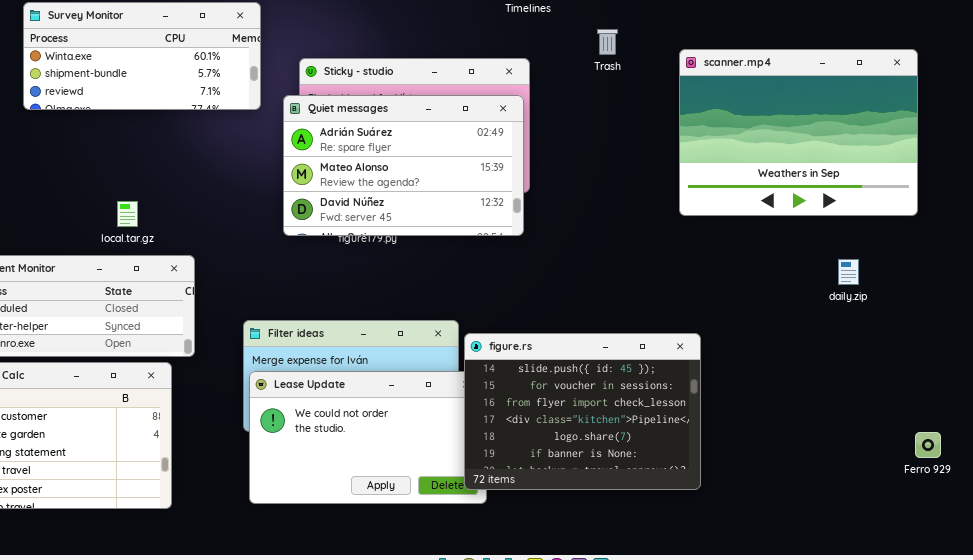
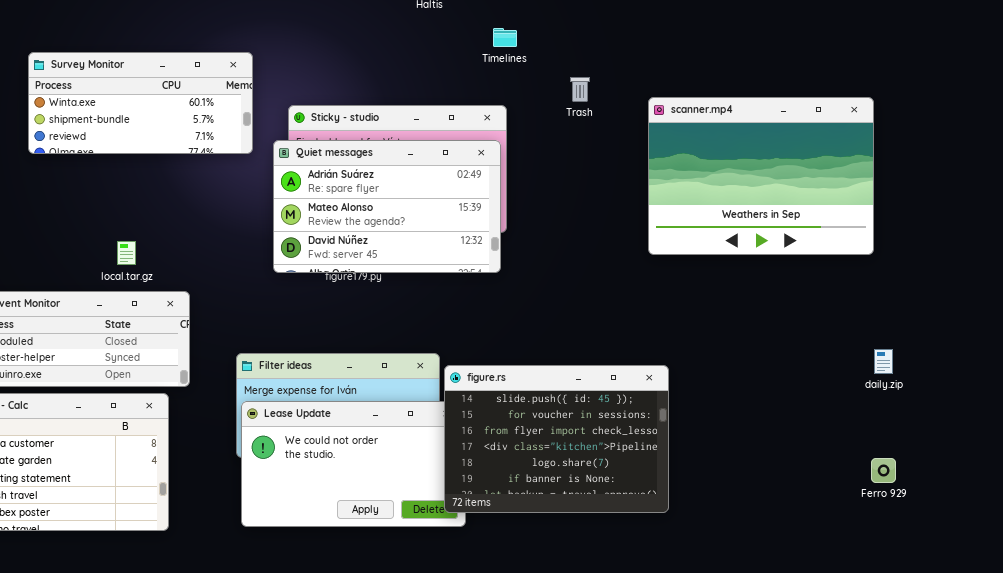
daily.zip: [838,259,859,285] -> [874,349,893,374], moved

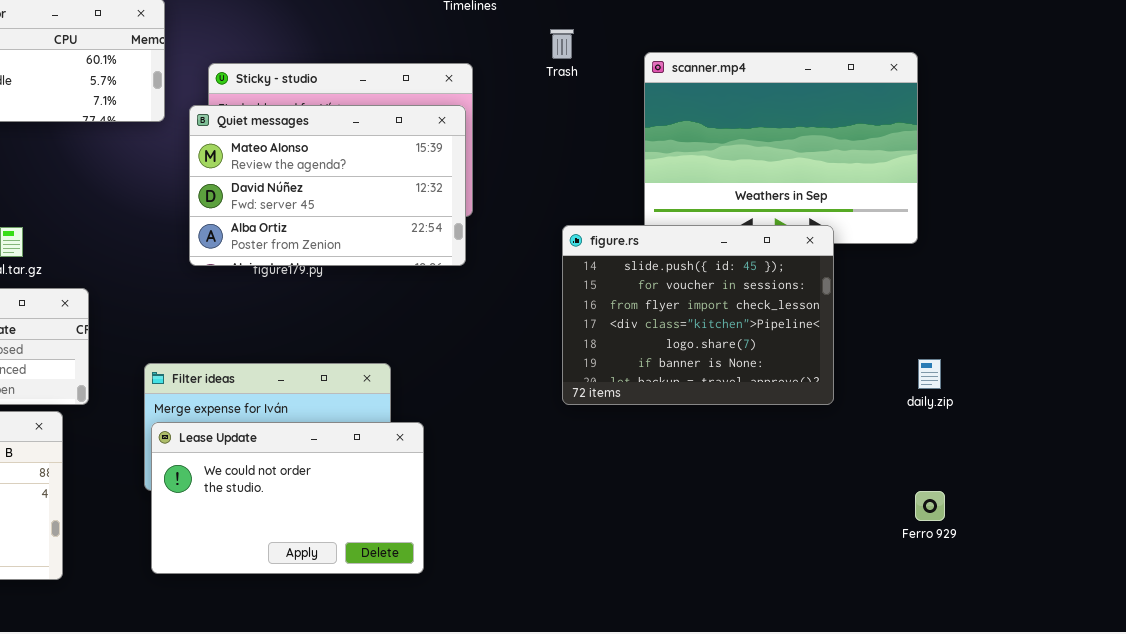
Quiet messages: [273,140,501,273] -> [189,105,466,266], scrolled down 1 row
figure.rs: [444,365,669,513] -> [562,225,834,405], moved

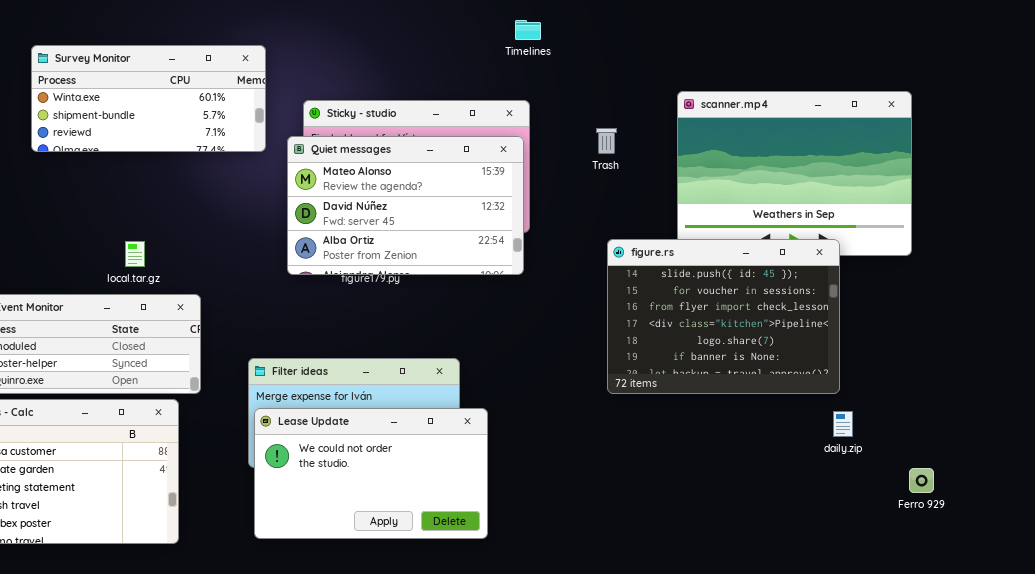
Trash: [550,29,574,59] -> [596,128,617,154], moved
daily.zip: [918,359,941,389] -> [833,411,853,437], moved

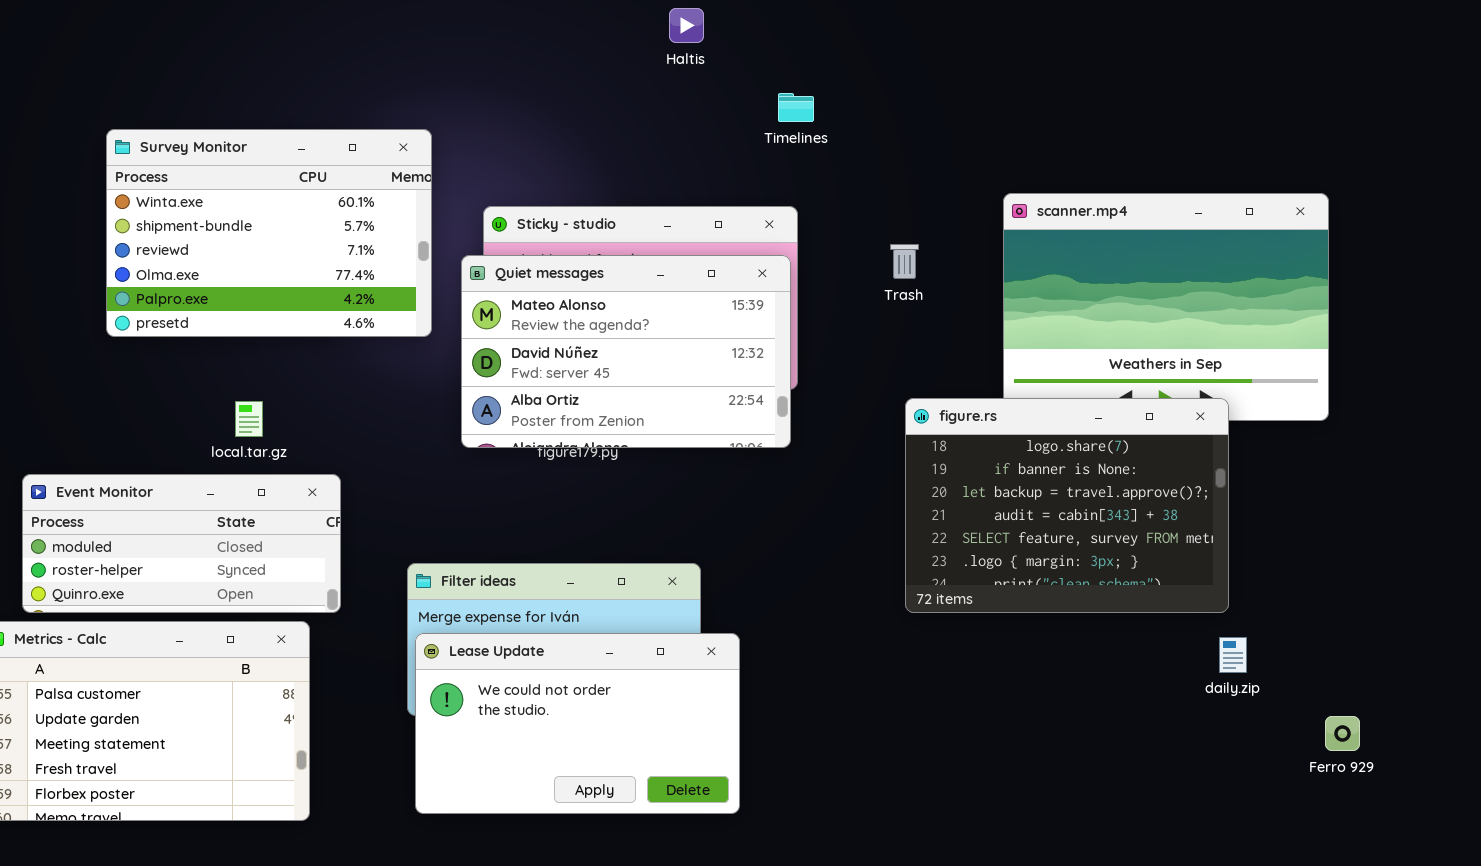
Survey Monitor: [31,45,266,152] -> [106,129,432,337], resized
figure.rs: [607,239,840,394] -> [905,398,1229,613], scrolled down 4 rows

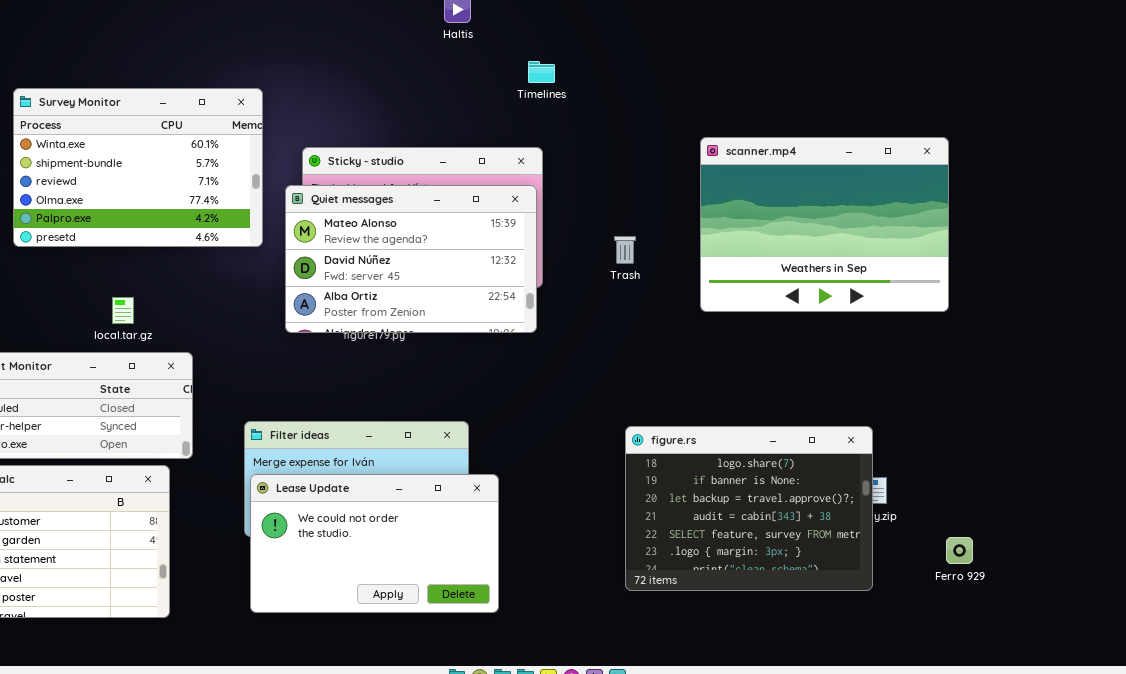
Trash: [890,244,919,279] -> [614,236,636,264], moved
figure.rs: [905,398,1229,613] -> [625,426,873,591], moved

